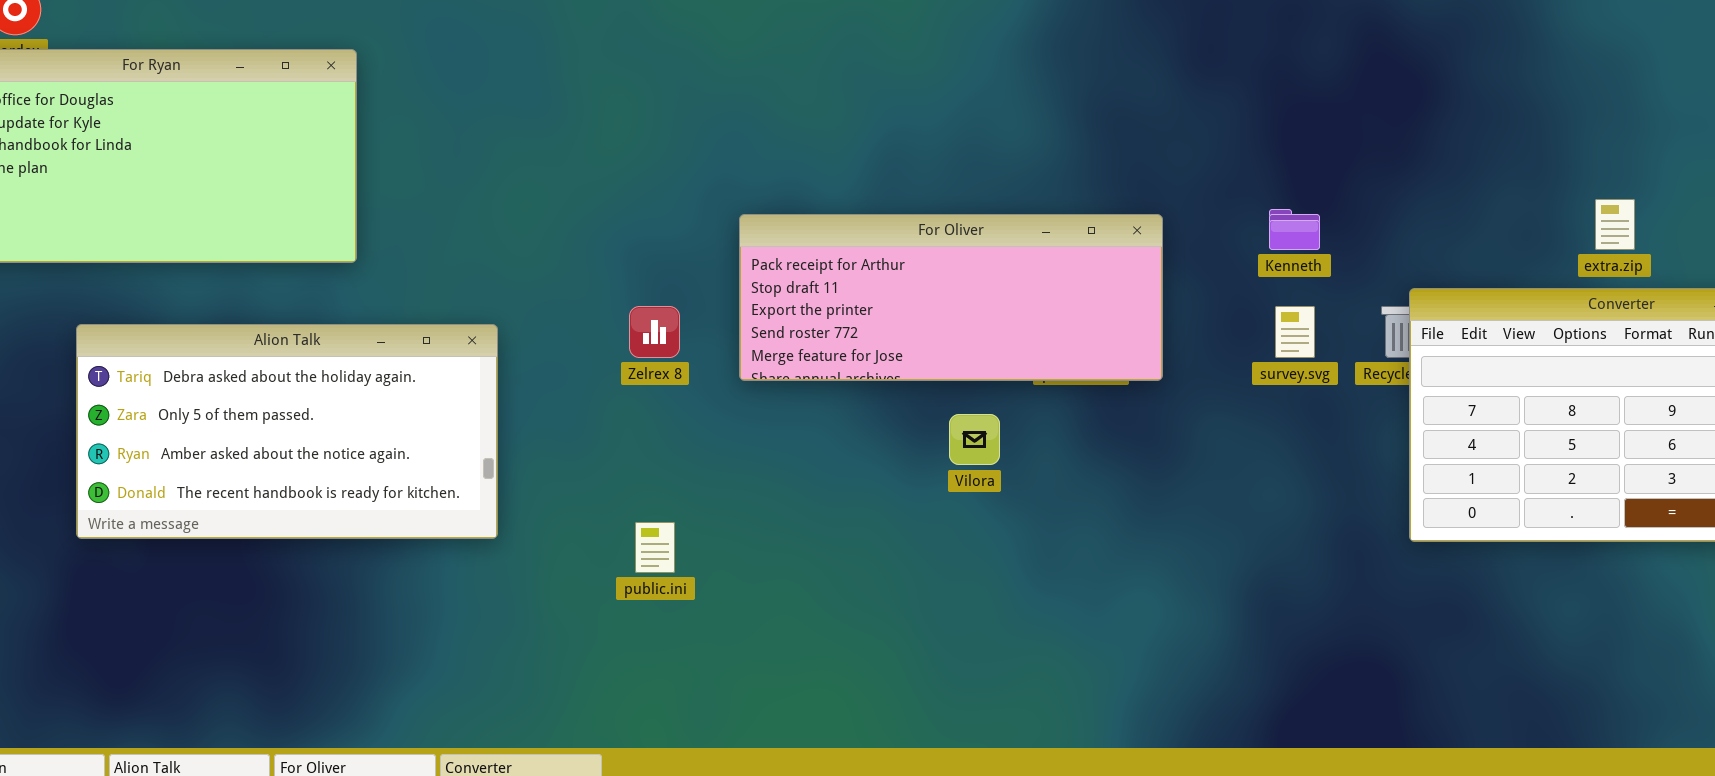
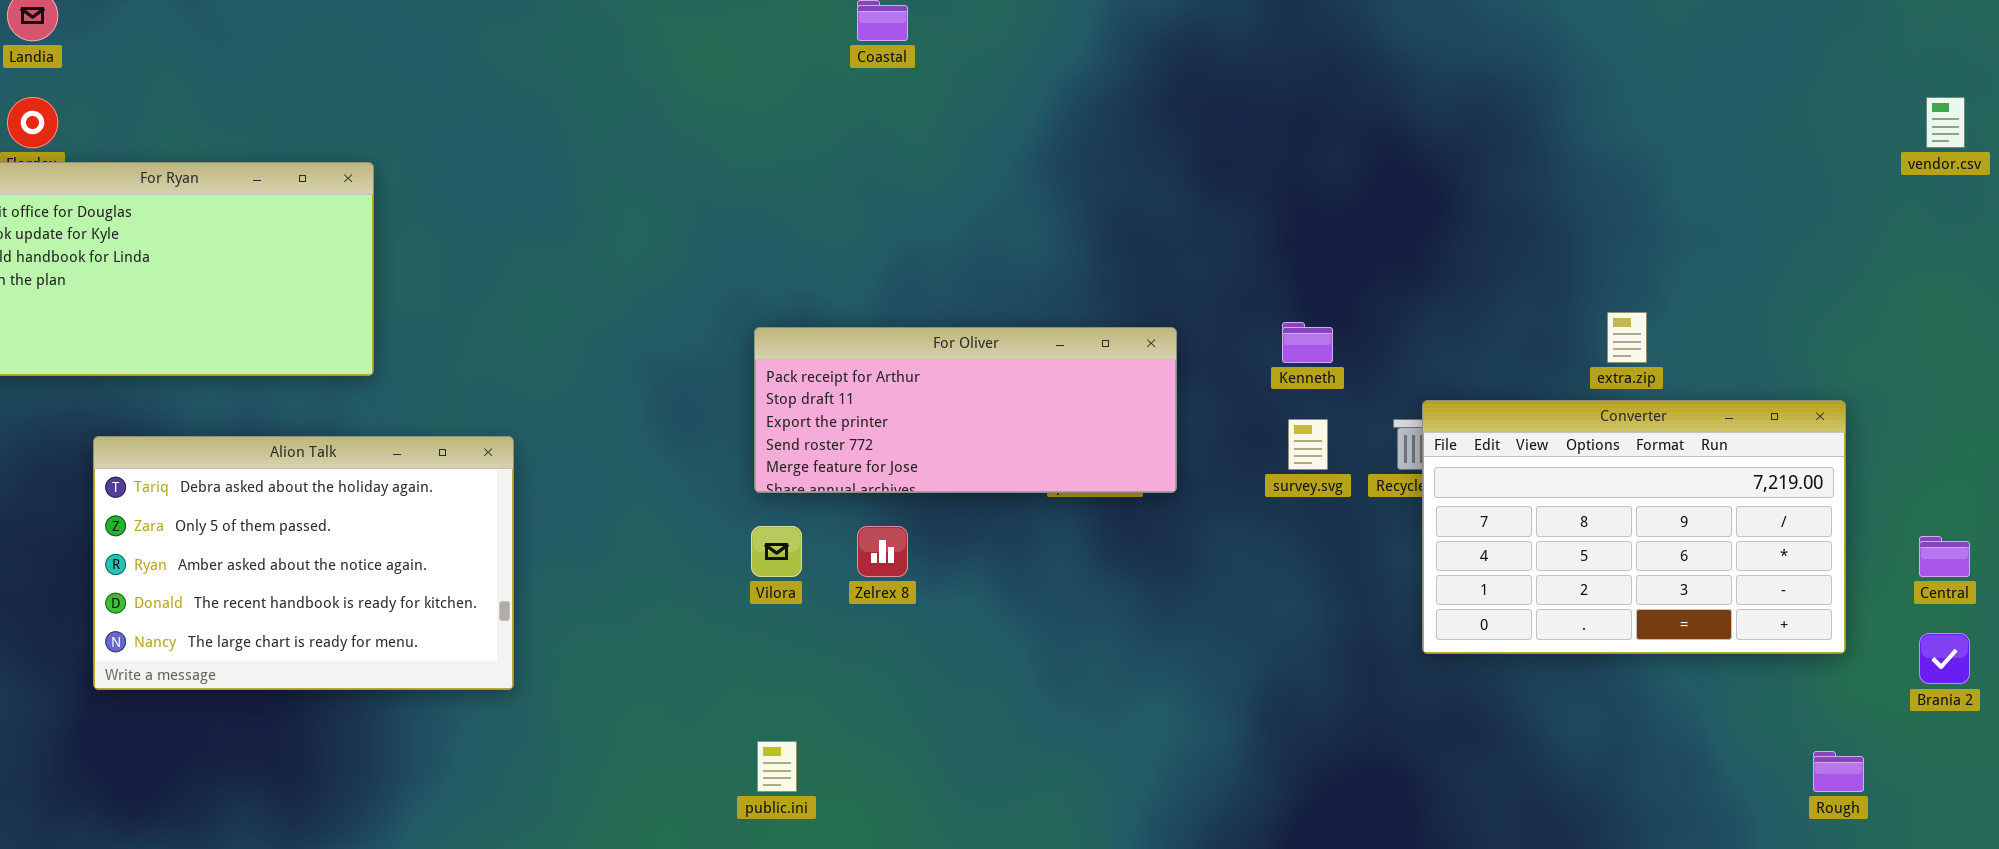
Zelrex 8: [629,306,680,358] -> [857,526,908,577], moved
Alion Talk: [76,324,498,539] -> [93,436,514,690], resized
Vilora: [949,414,1000,465] -> [751,526,802,577], moved
public.ini: [635,522,675,573] -> [757,741,797,792], moved

